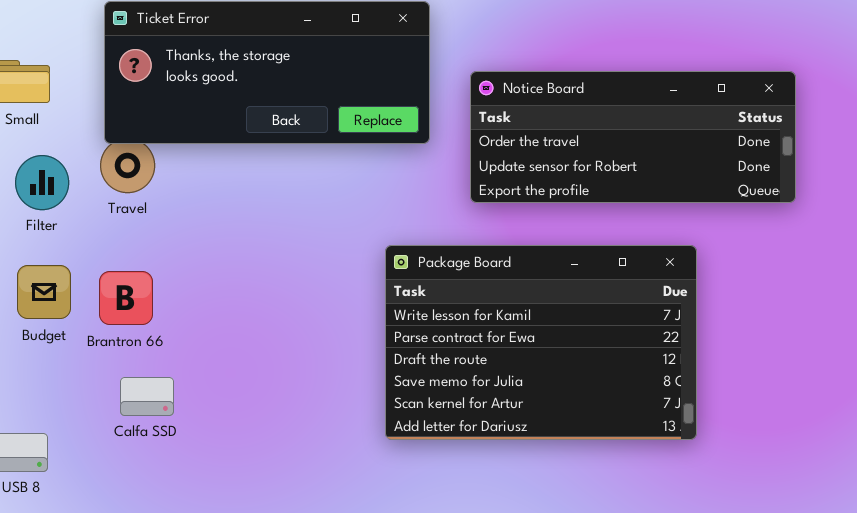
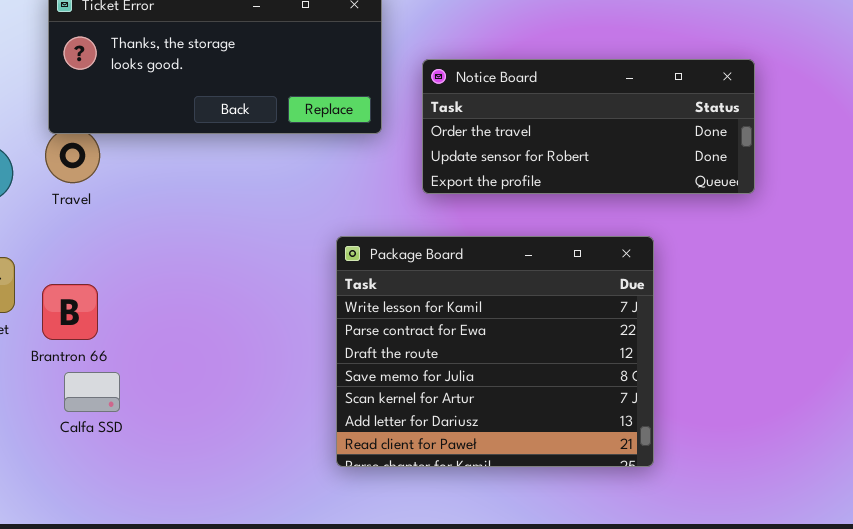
Package Board: [385,245,697,440] -> [336,236,654,467], resized
Brantron 66: [99,271,153,325] -> [42,284,98,340], moved

